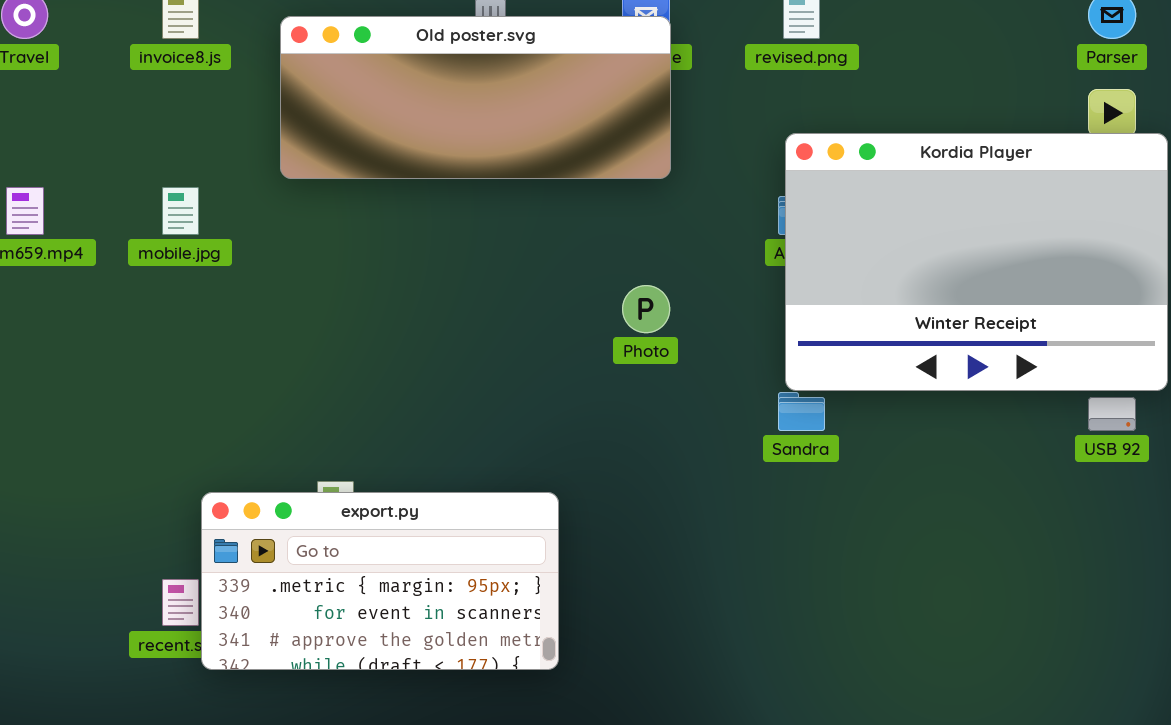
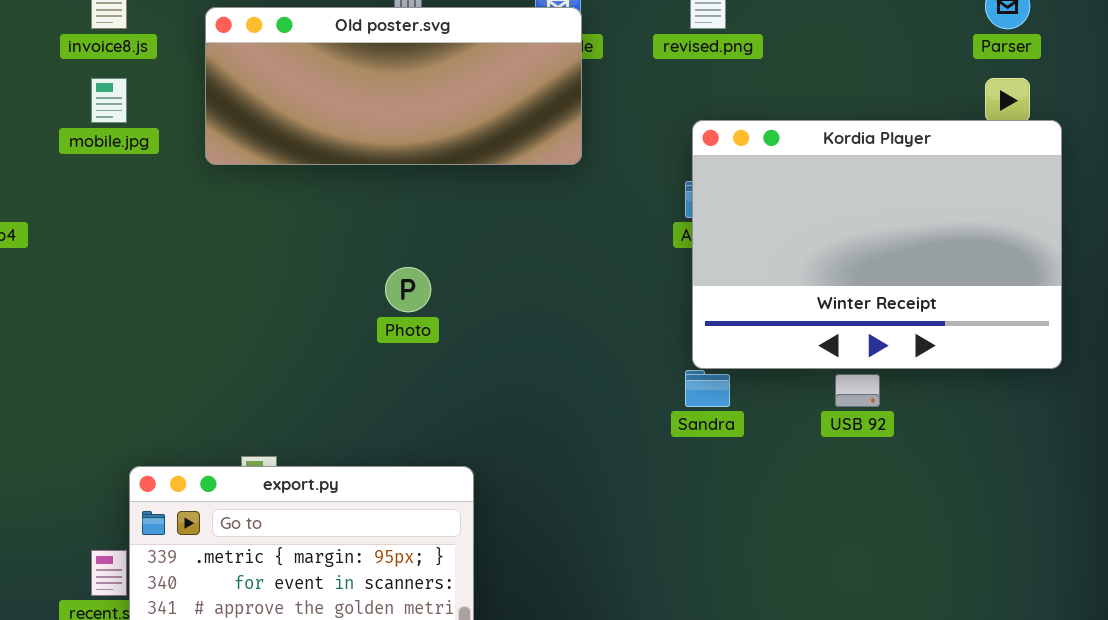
mobile.jpg: [162,187,199,235] -> [91,78,127,123], moved
Photo: [622,285,670,333] -> [385,267,431,312], moved
USB 92: [1088,397,1136,431] -> [835,374,880,407], moved

